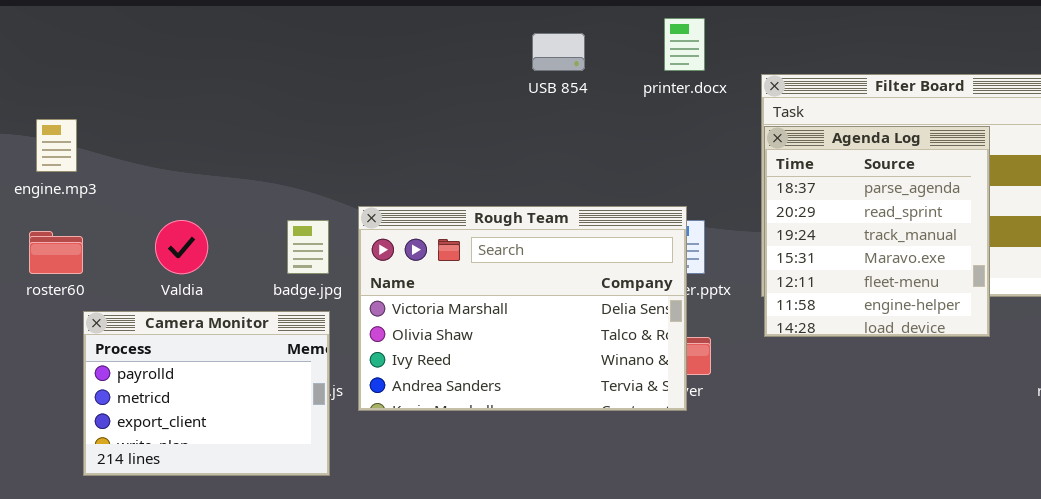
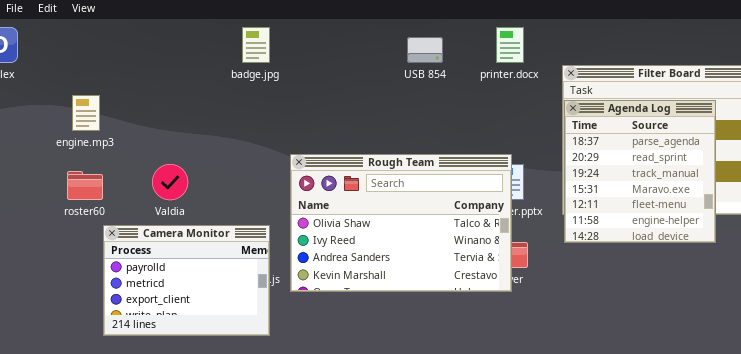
Rough Team: [358,206,687,411] -> [290,154,512,292], scrolled down 1 row
badge.jpg: [287,220,329,274] -> [242,27,270,63], moved

